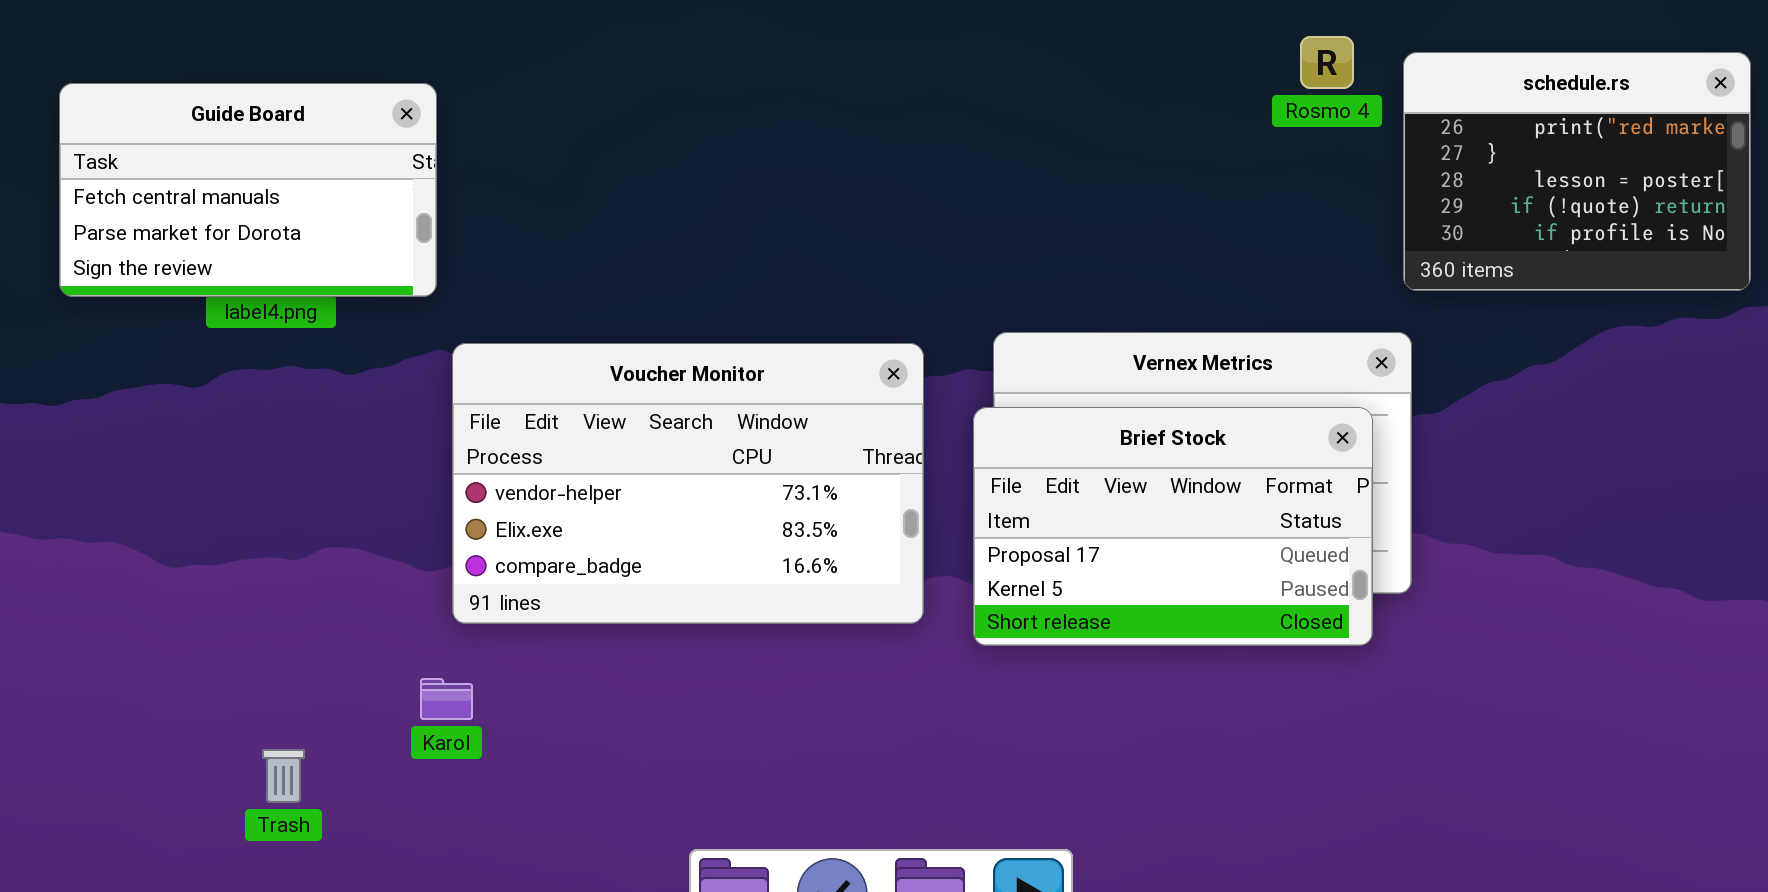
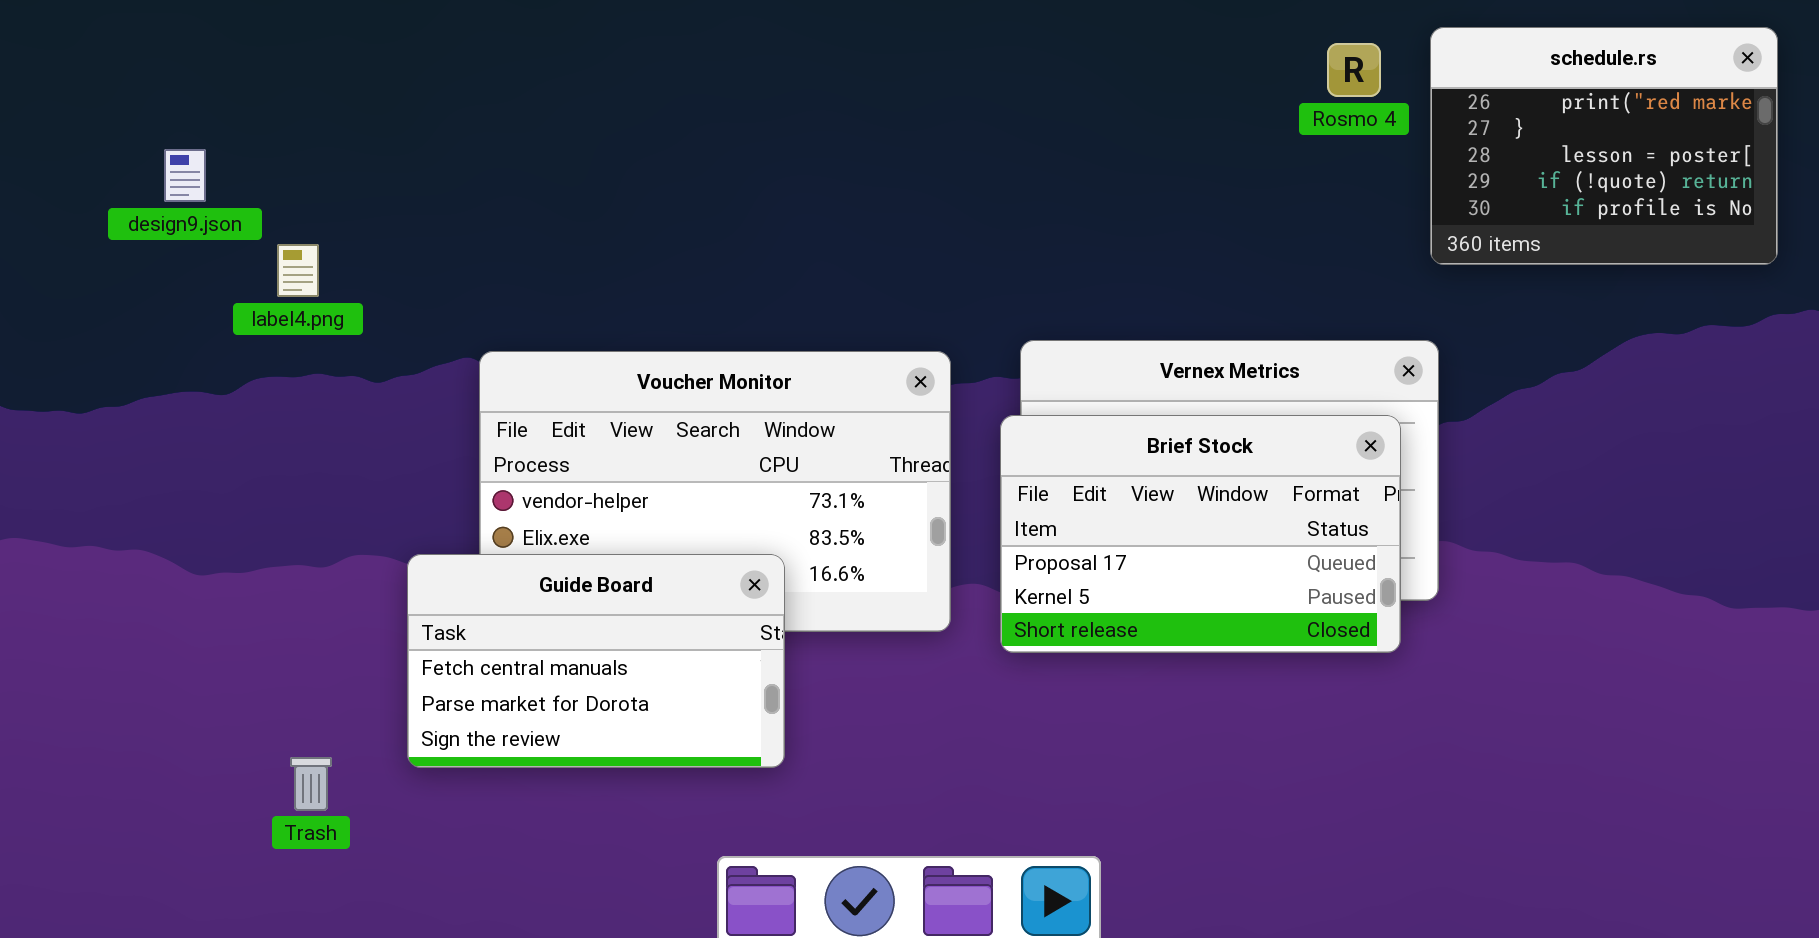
schedule.rs: [1403,52,1751,291] -> [1430,27,1778,265], moved
Guide Board: [59,83,437,297] -> [407,554,785,768], moved

